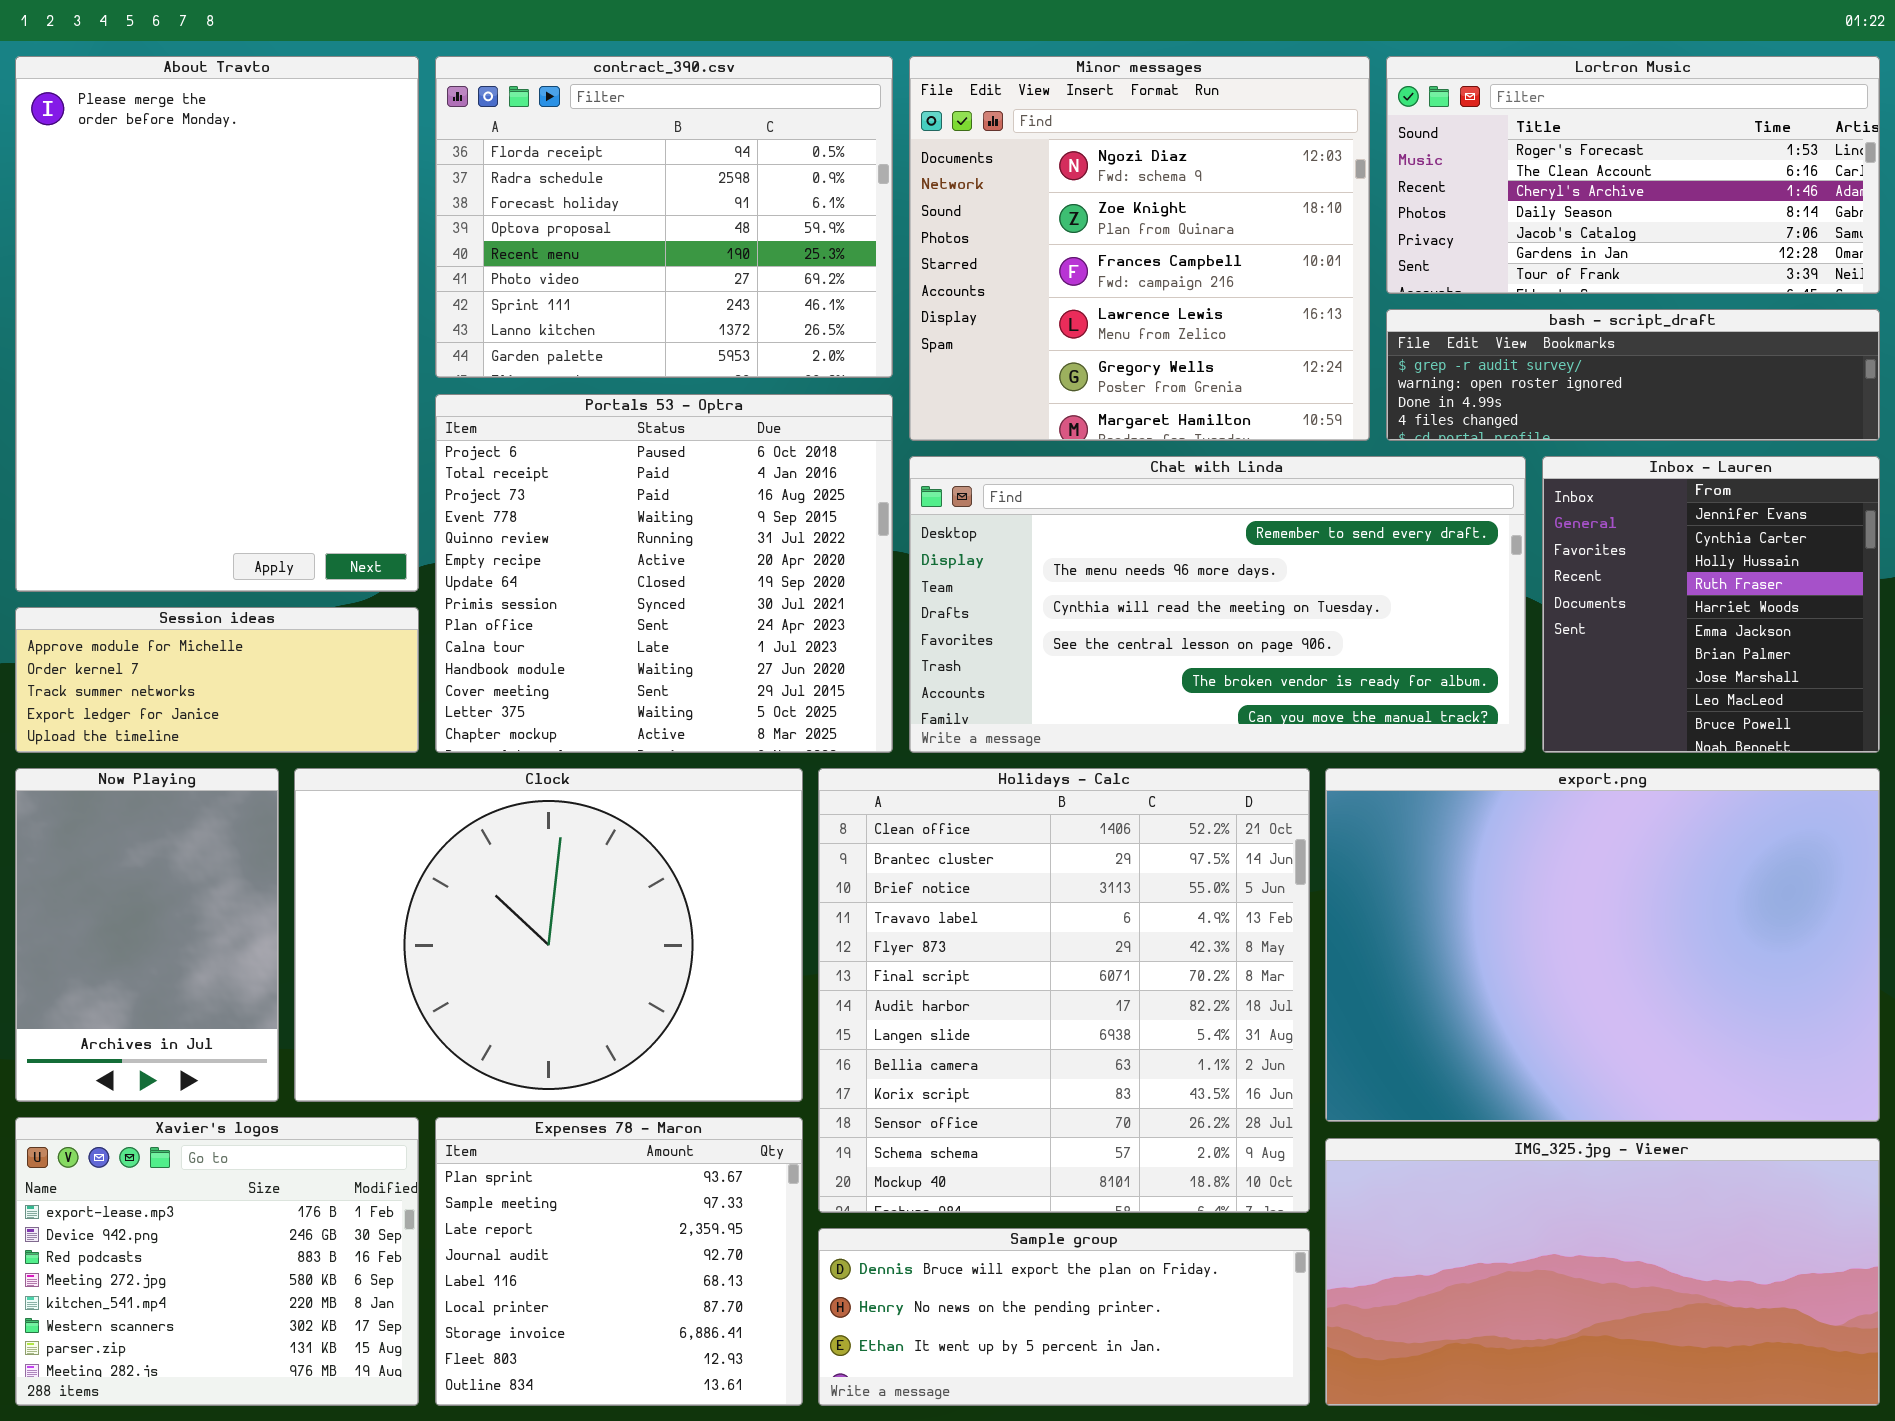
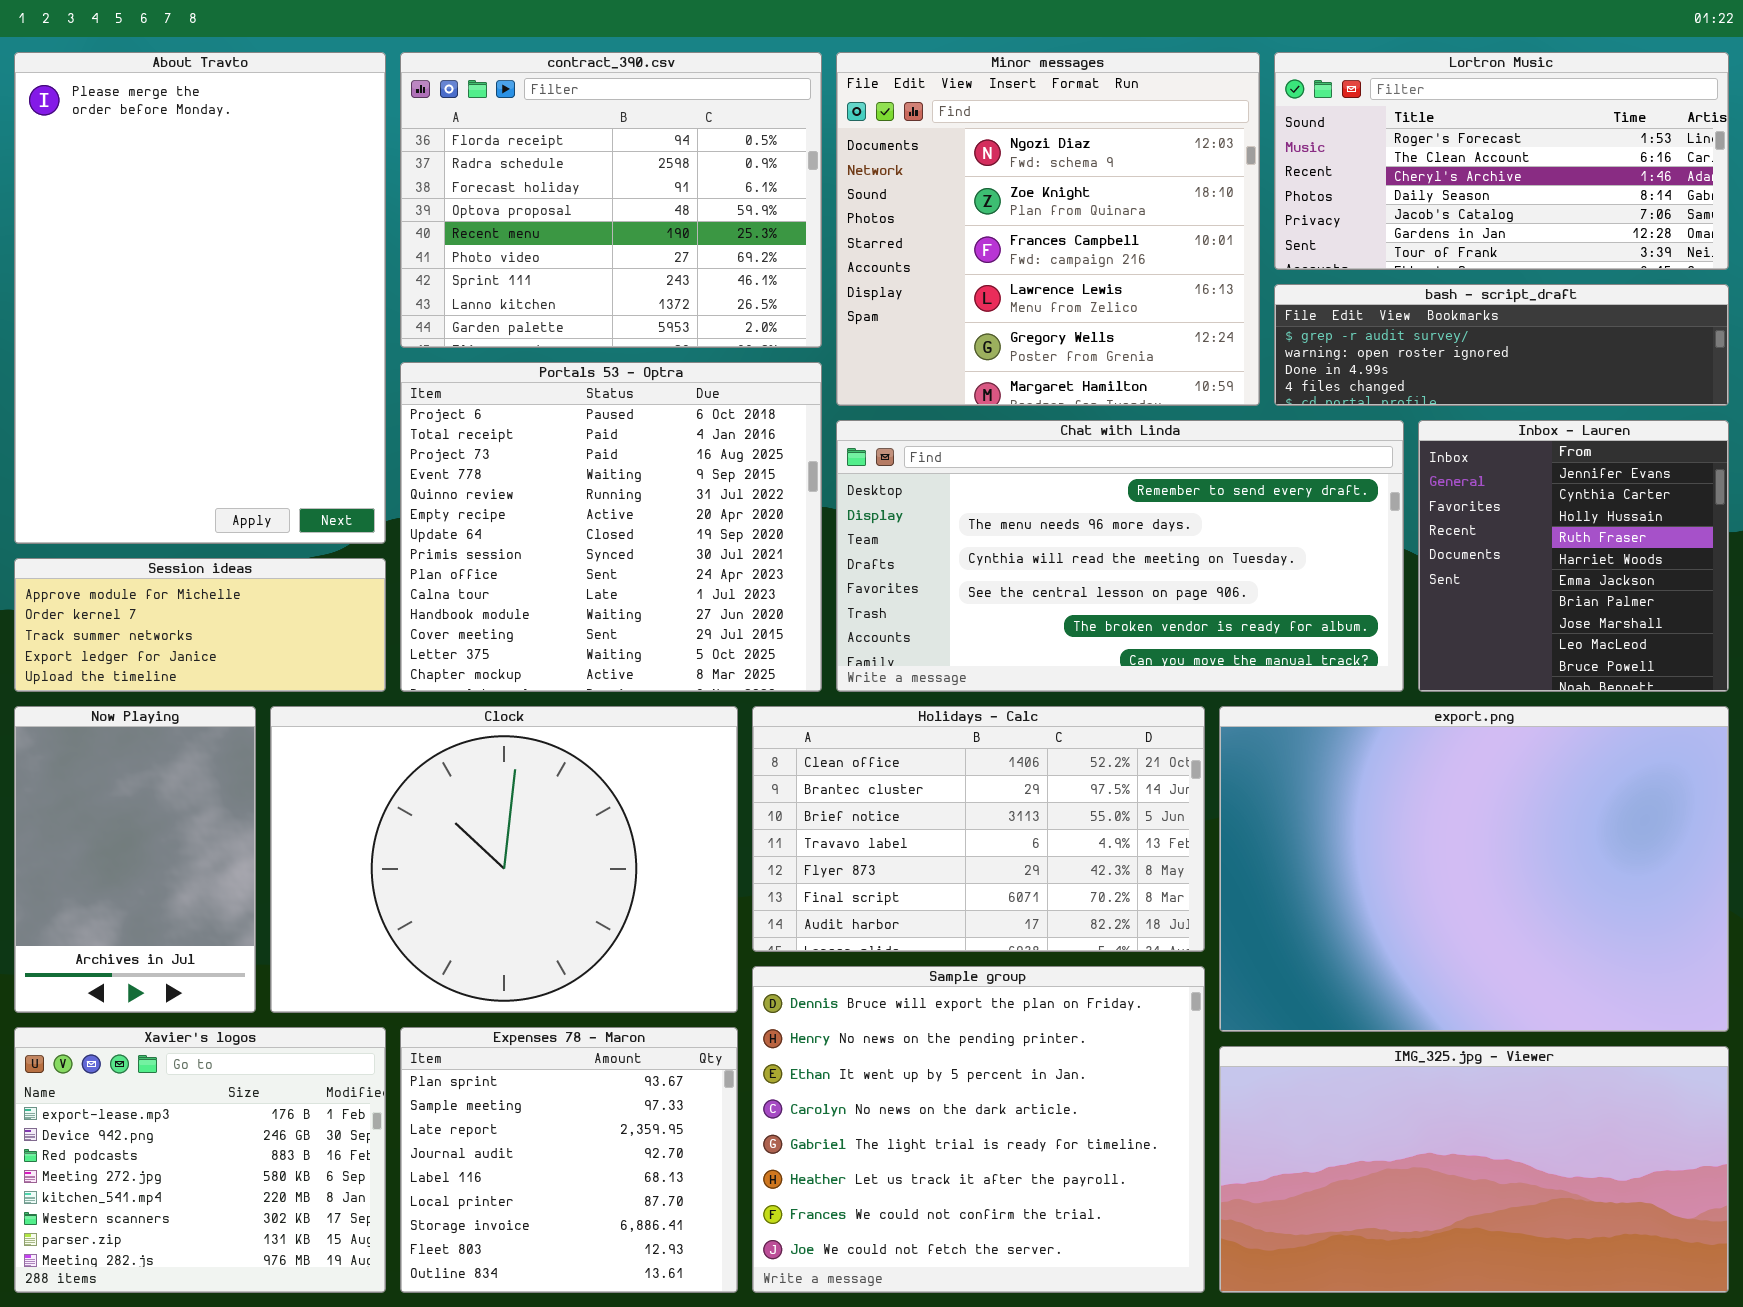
Holidays - Calc: [818,768,1310,1213] -> [752,706,1205,952], resized
Sample group: [818,1228,1310,1406] -> [752,966,1205,1293], resized

